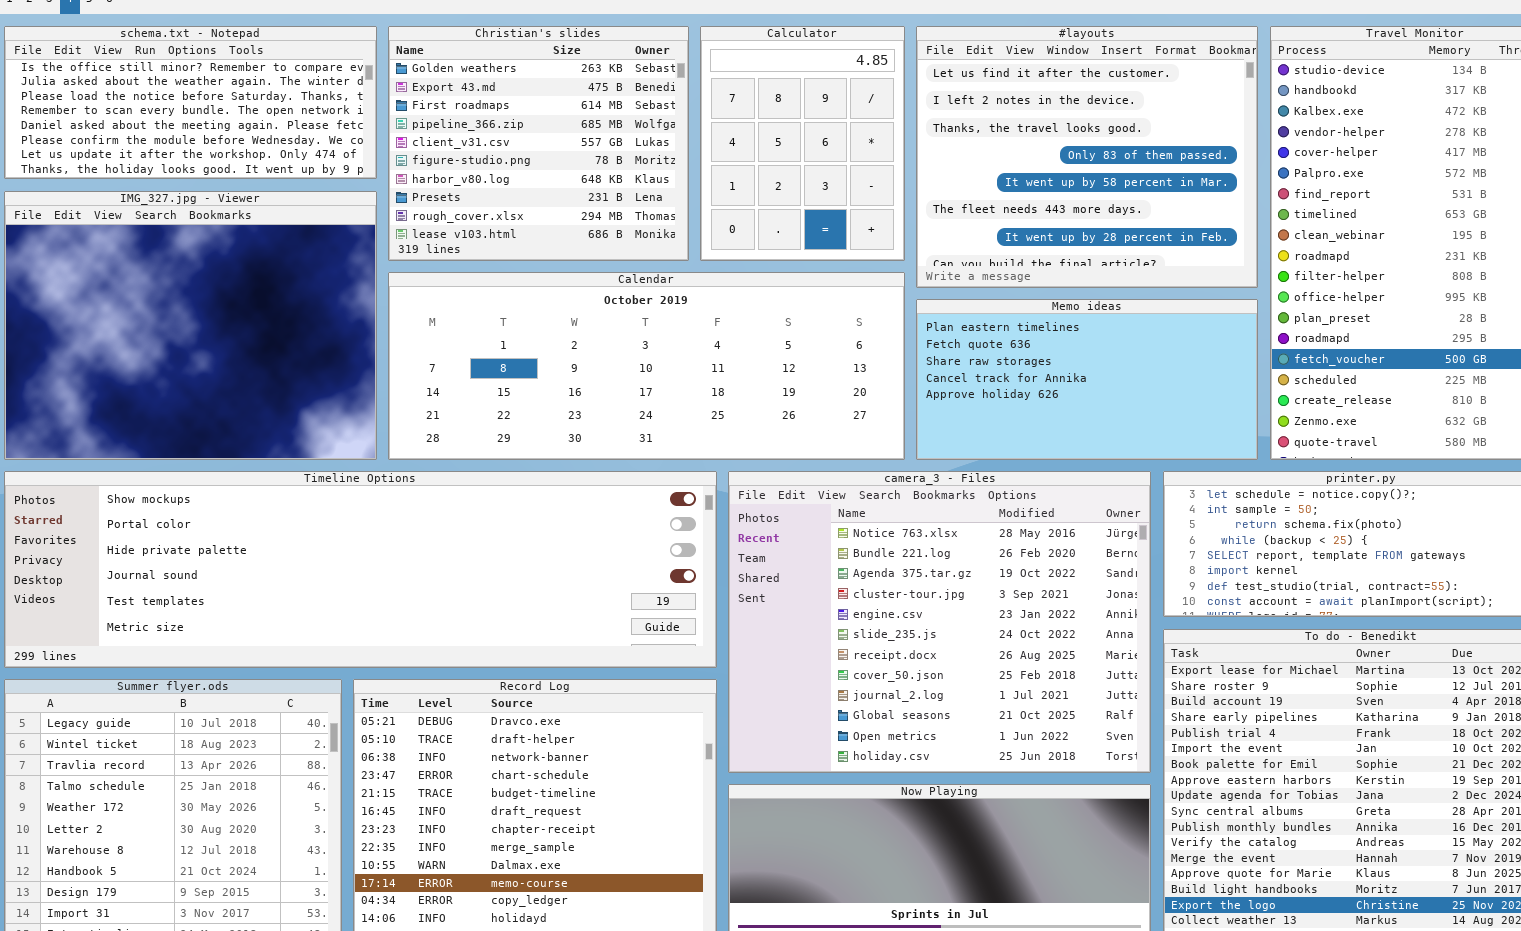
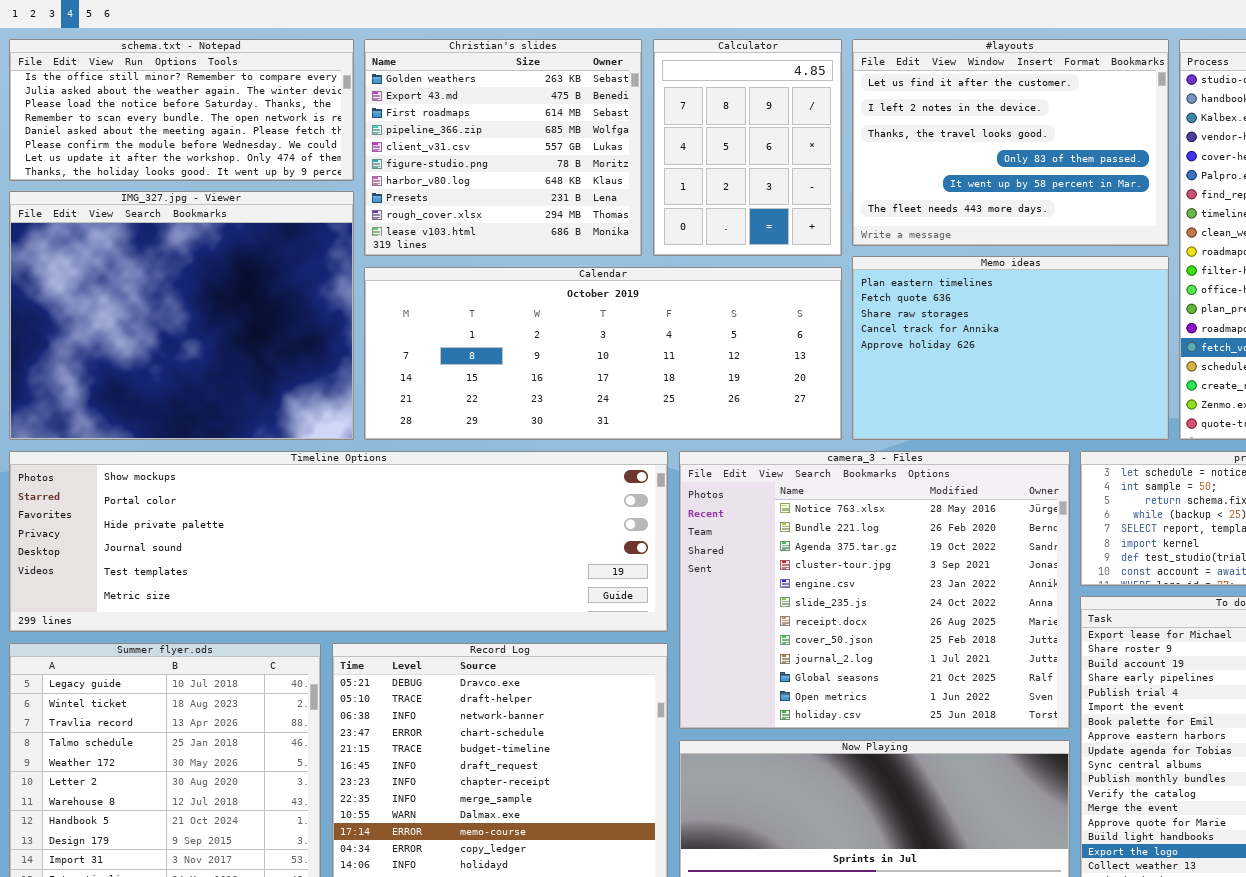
#layouts: [916,26,1258,288] -> [852,39,1169,246], resized
Memo ideas: [916,299,1258,460] -> [852,256,1169,440], resized

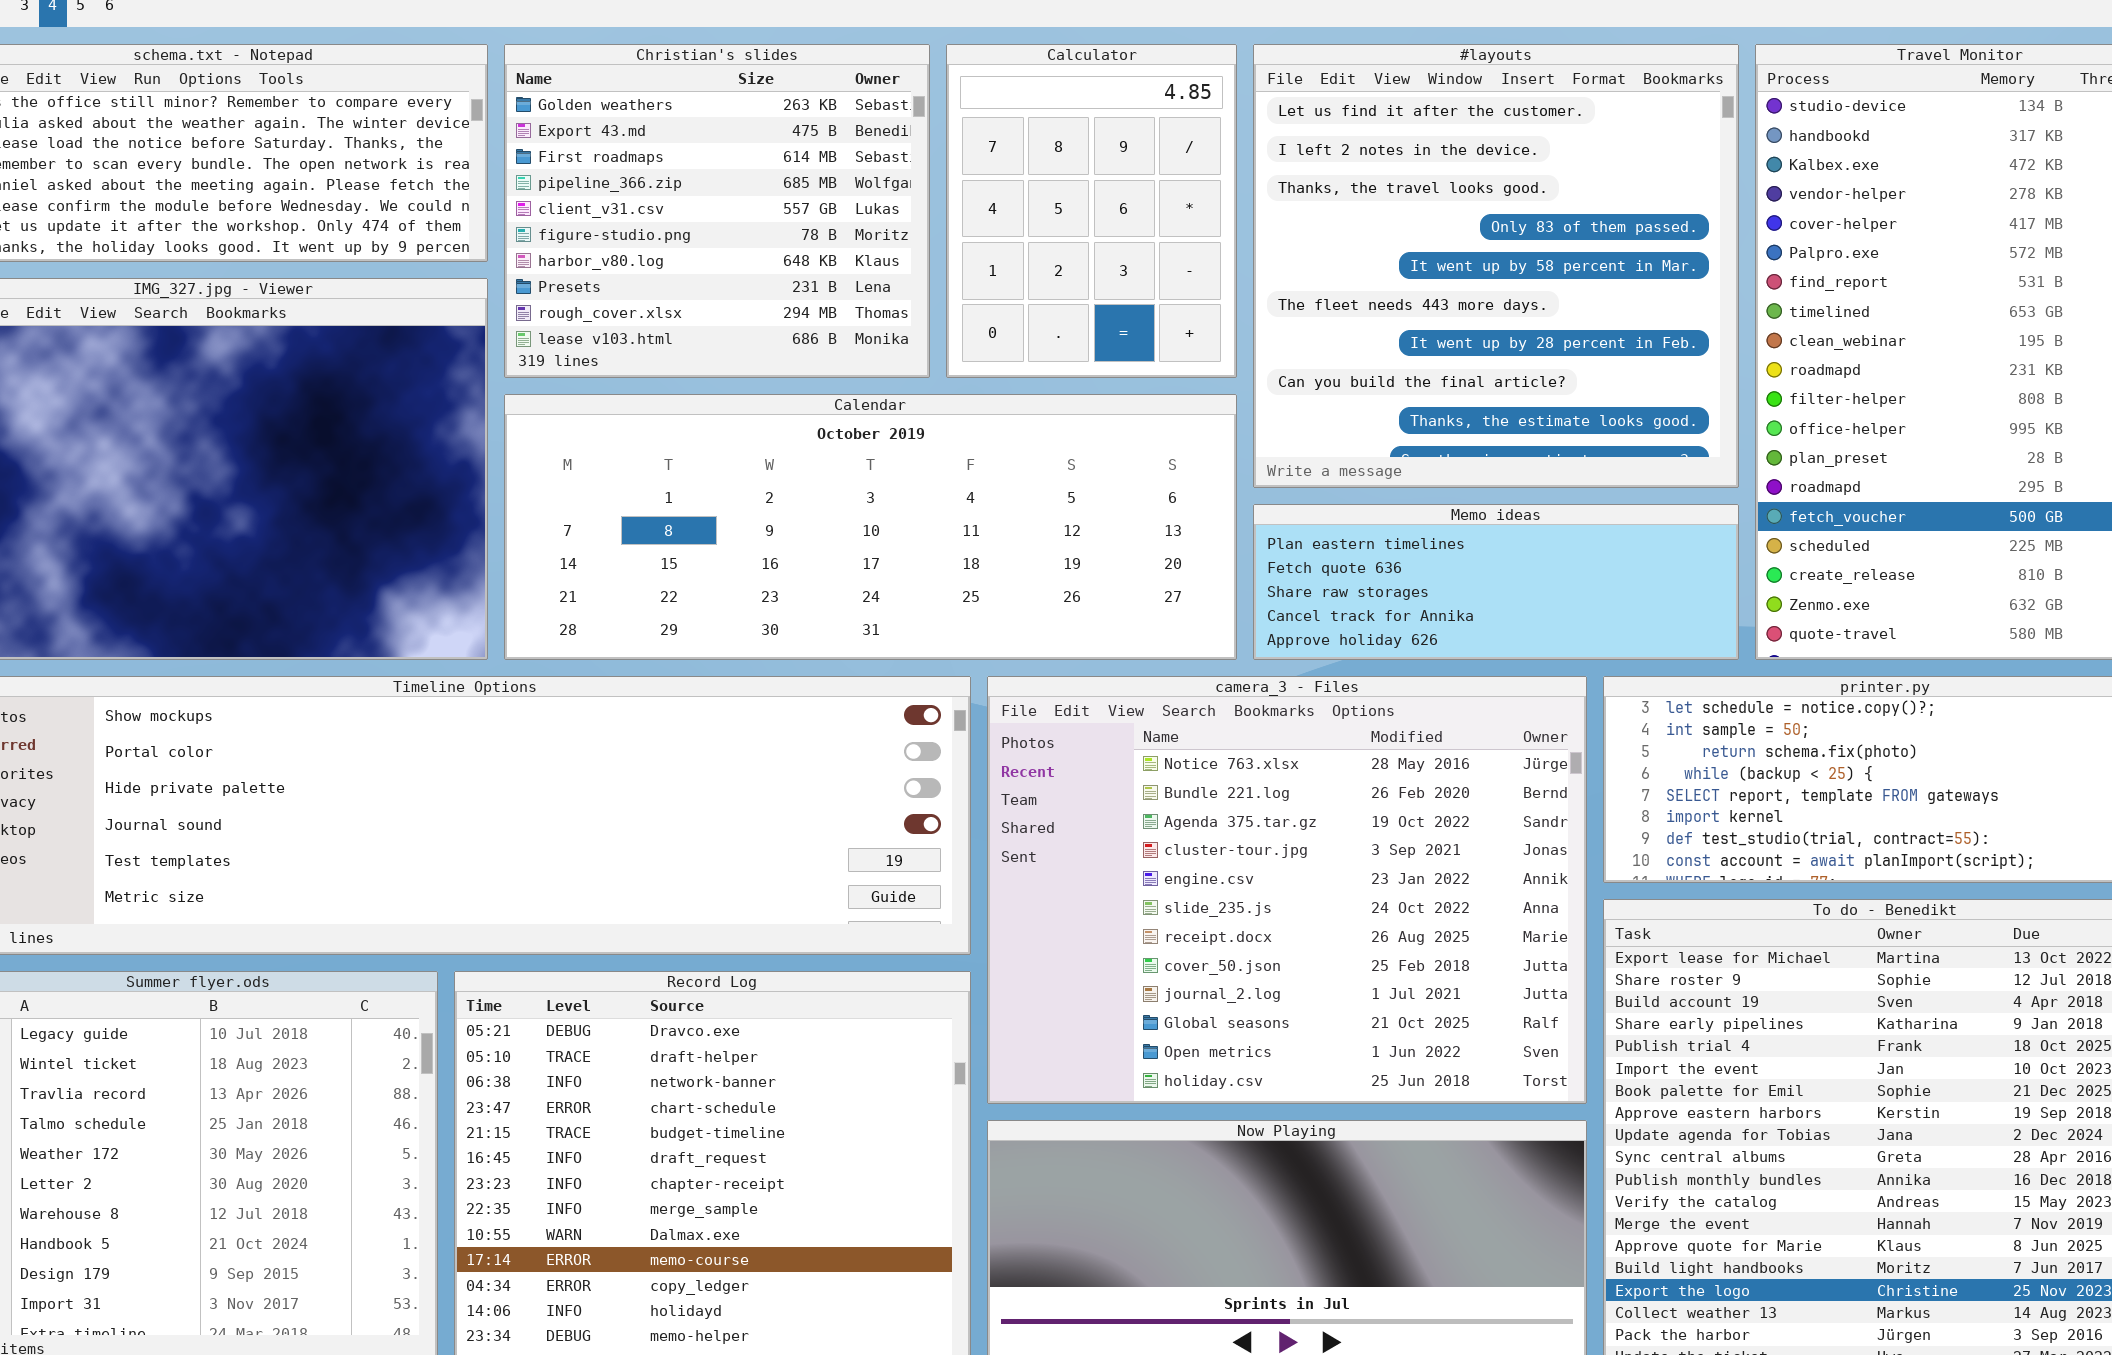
#layouts: [852,39,1169,246] -> [1253,44,1739,488], resized
Memo ideas: [852,256,1169,440] -> [1253,504,1739,660], resized

